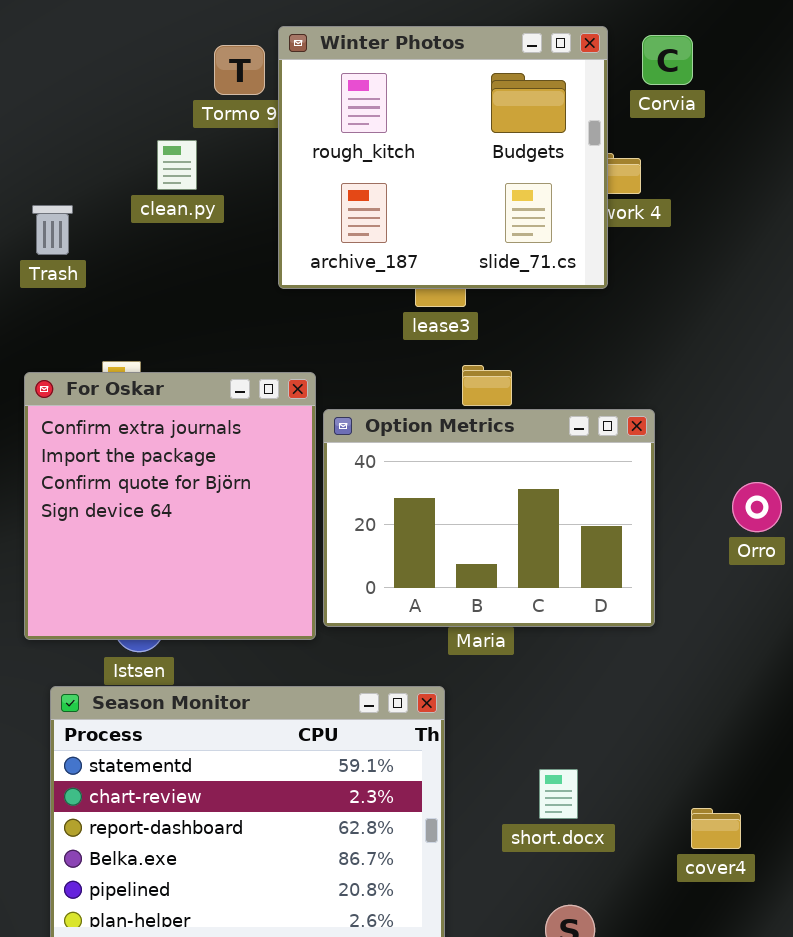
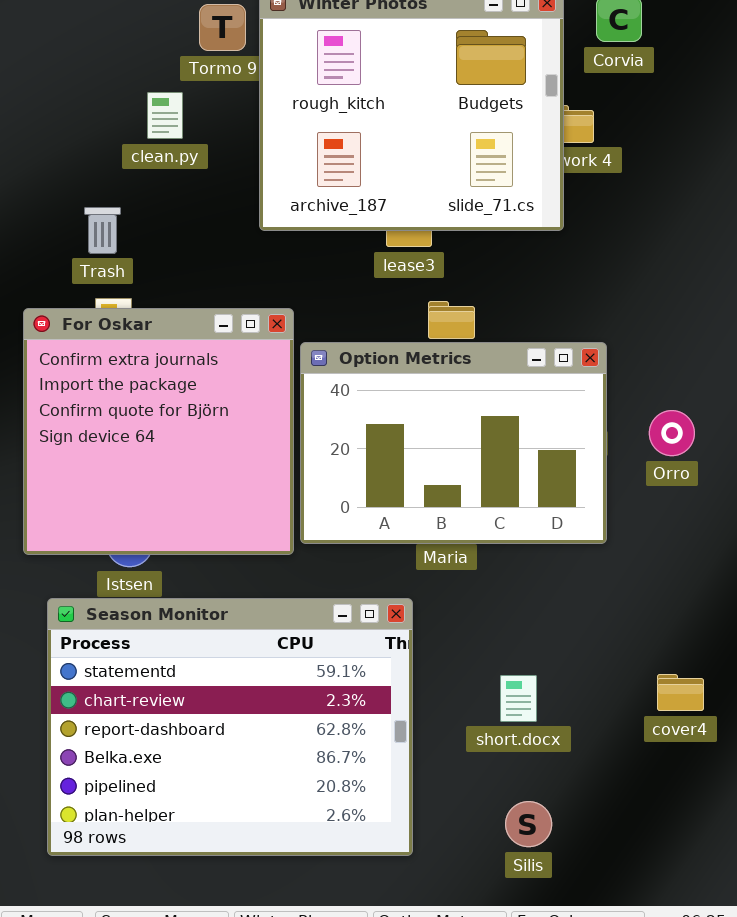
Trash: [32,205,73,255] -> [84,207,121,254], moved
Orro: [732,482,782,532] -> [649,410,695,456], moved
cover4: [691,808,741,849] -> [657,674,704,711], moved

